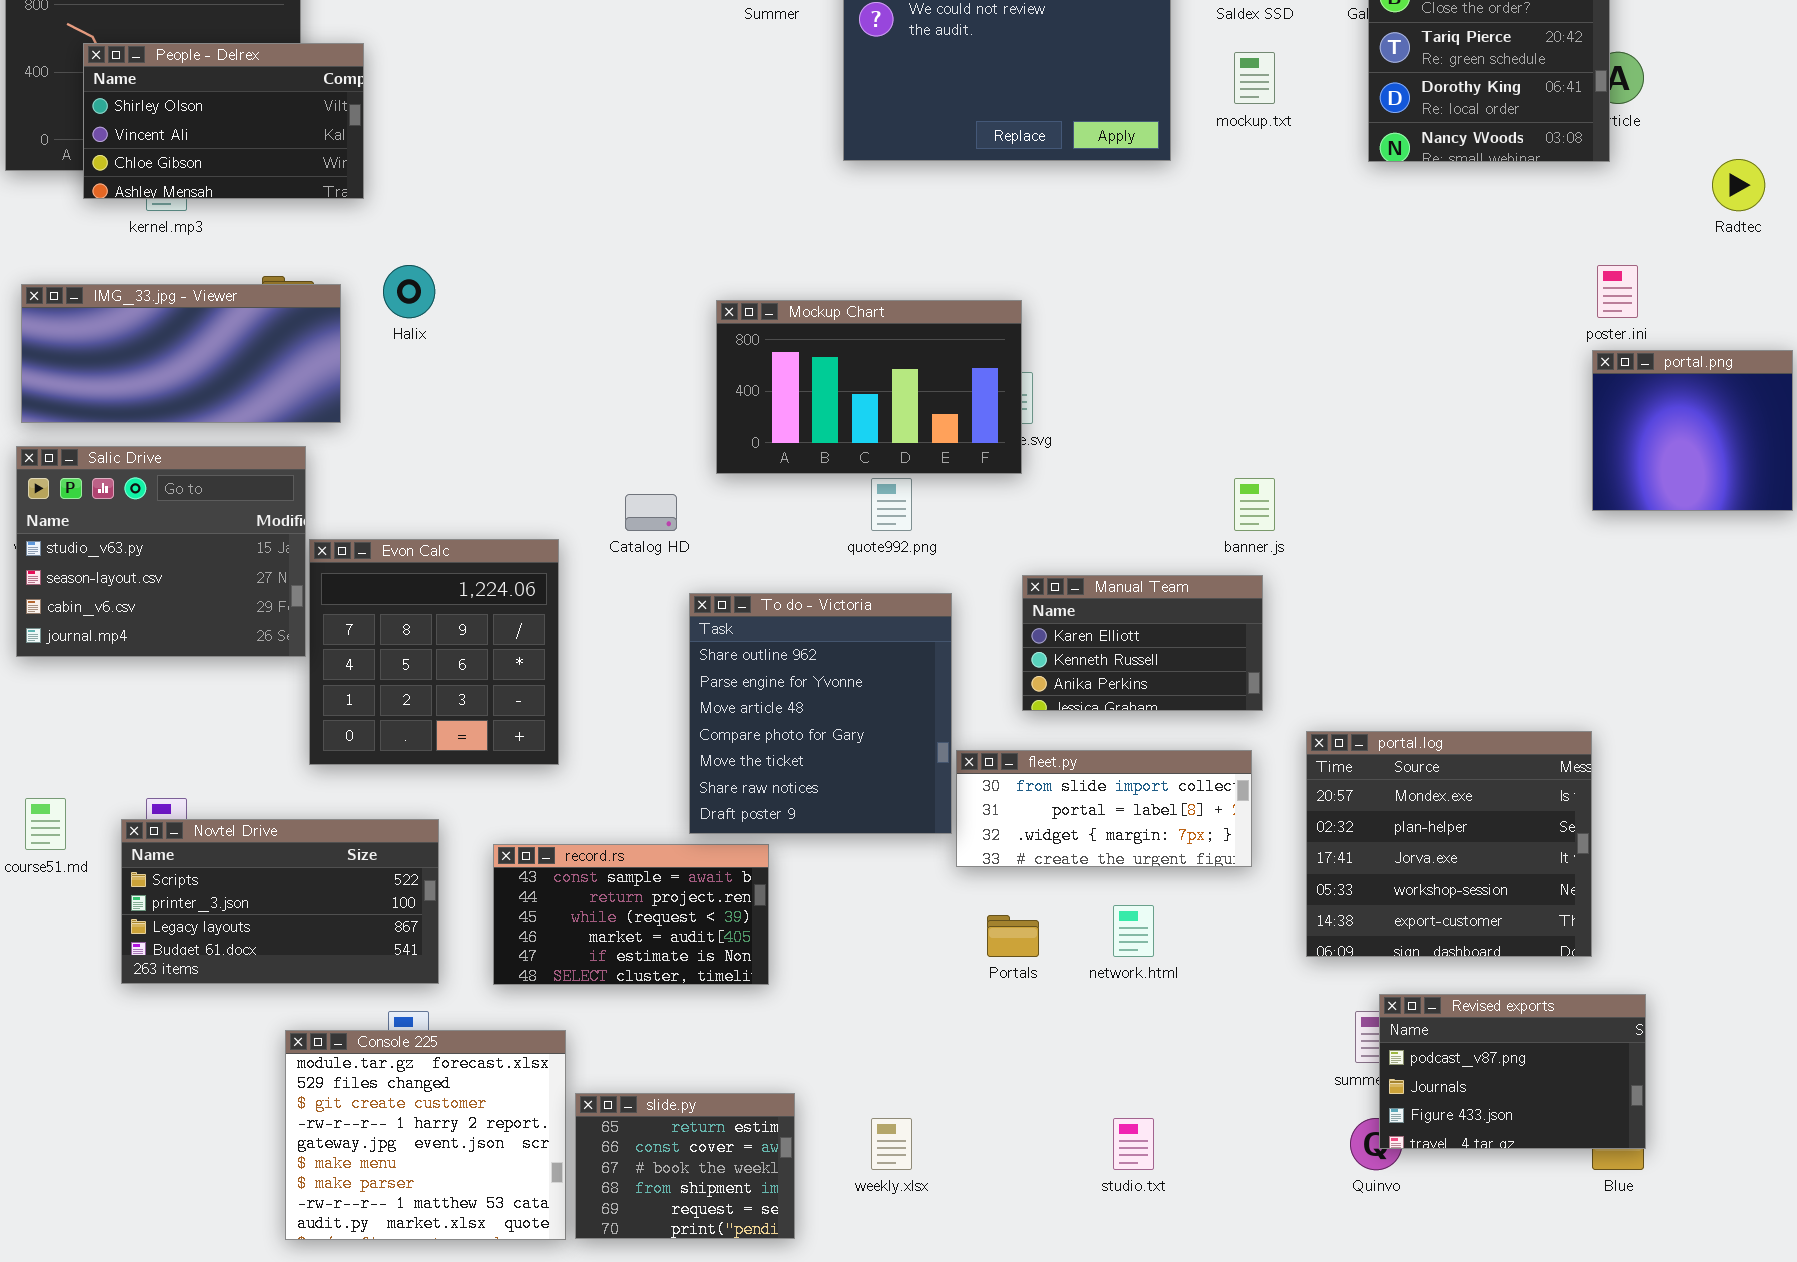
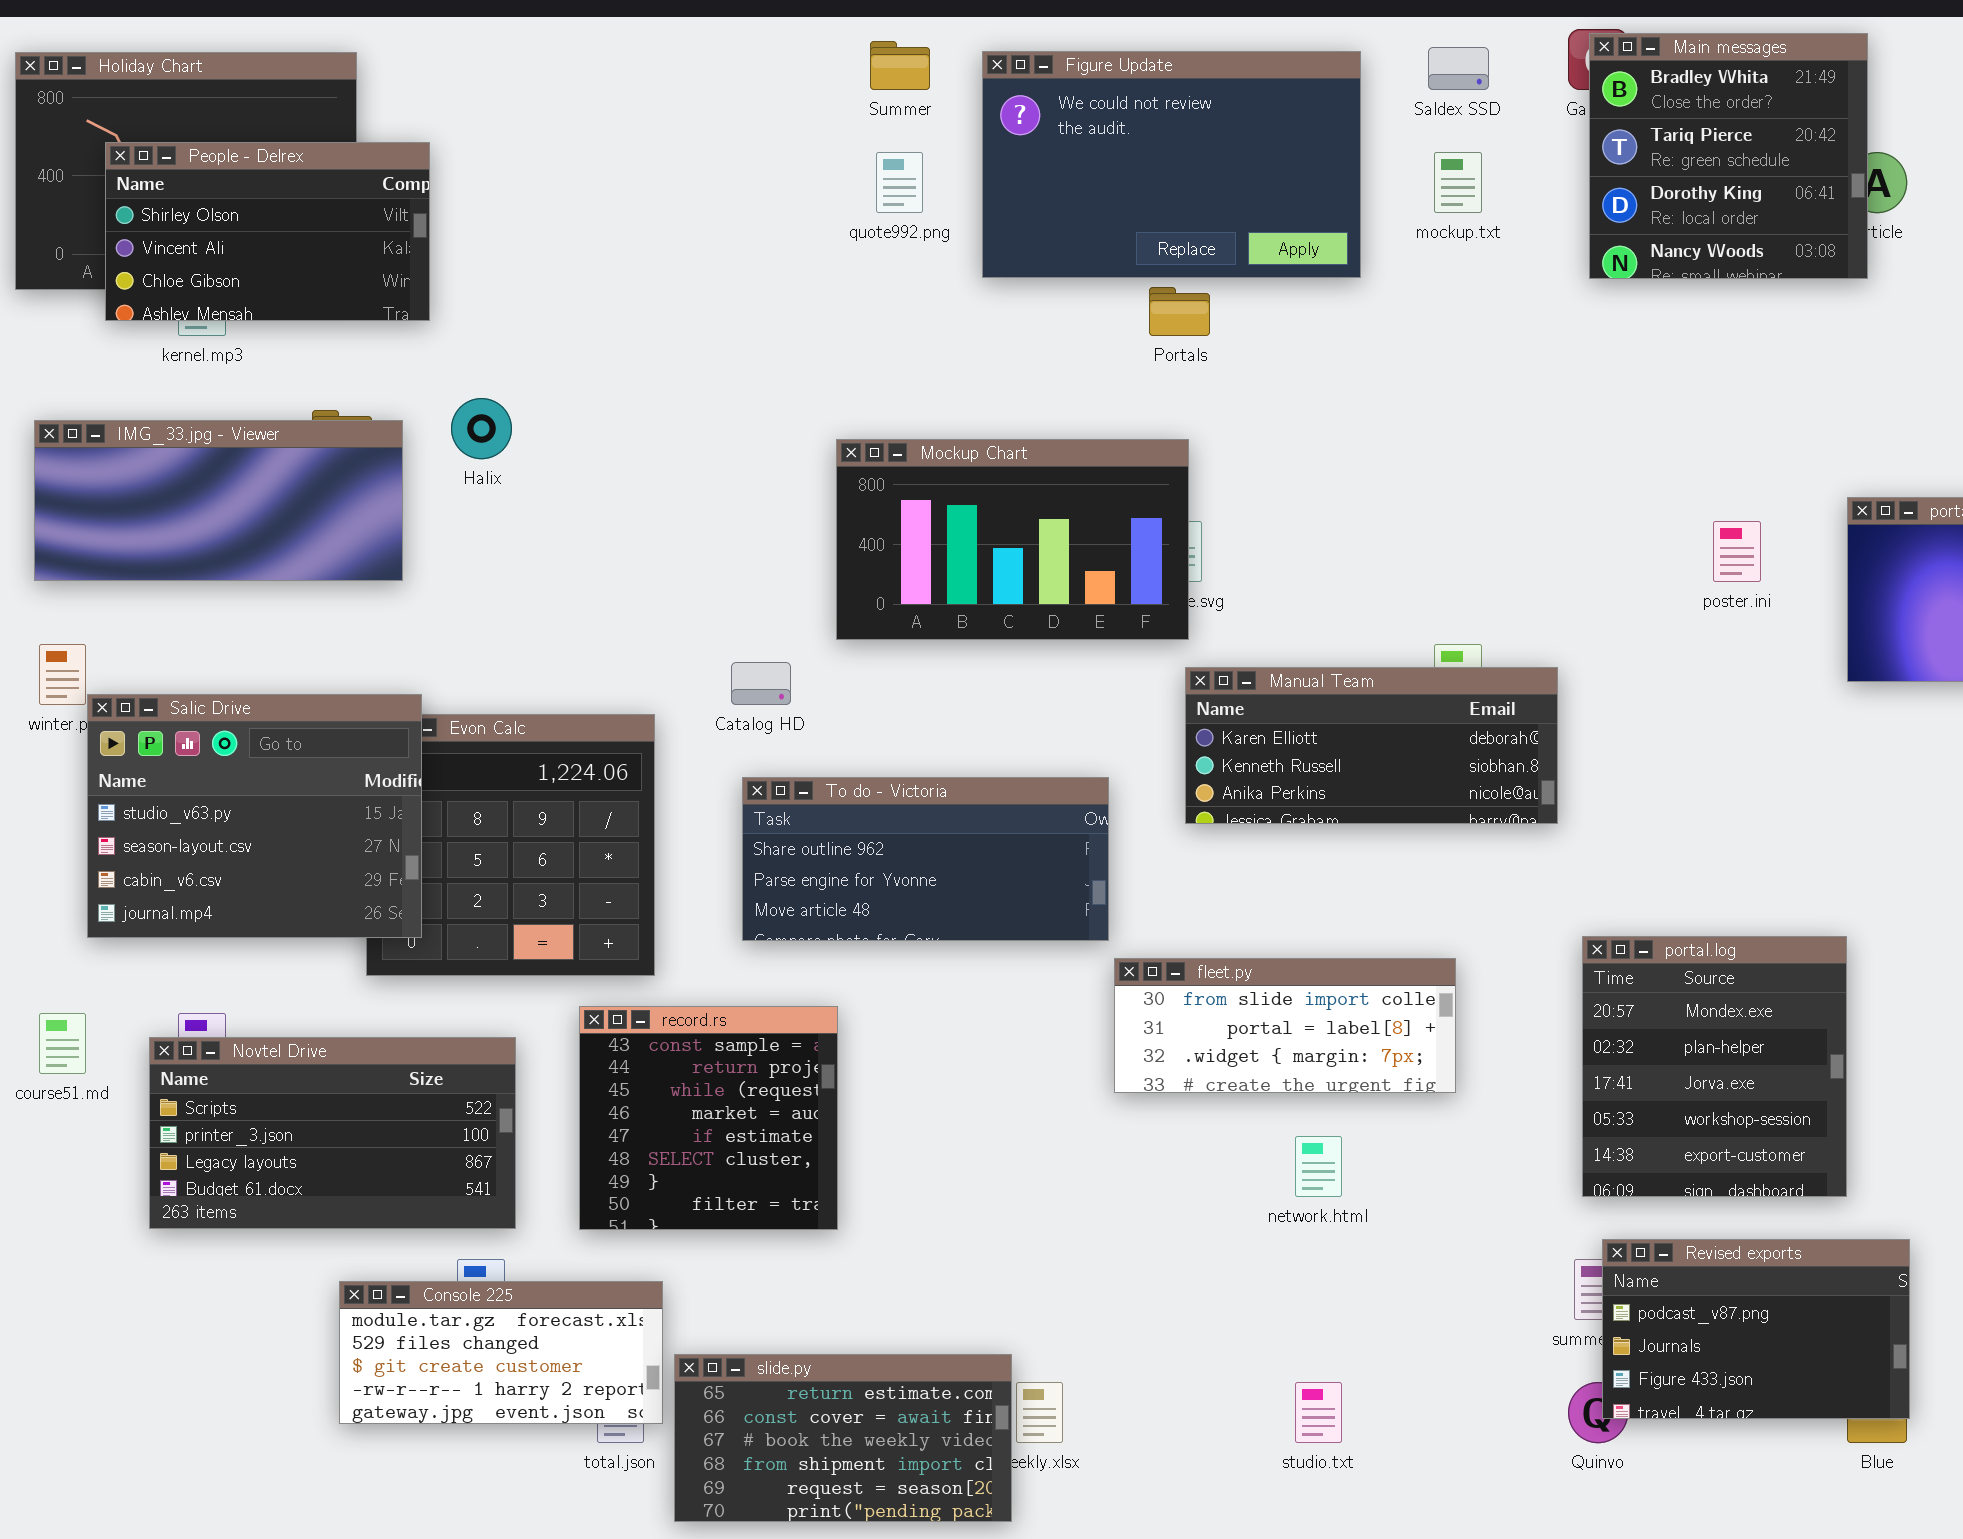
poster.ini: [1597,265,1638,318] -> [1713,521,1761,582], moved
Salic Drive: [16,446,306,657] -> [87,694,422,938], moved
quote992.png: [871,478,912,531] -> [876,152,923,213], moved
Manual Team: [1022,575,1263,711] -> [1185,667,1558,824], moved, resized
To do - Victoria: [689,593,952,834] -> [742,777,1109,941], resized
portal.log: [1306,731,1592,957] -> [1582,936,1847,1197], resized
record.rs: [493,844,769,985] -> [579,1006,838,1230], resized
Portals: [987,915,1039,957] -> [1149,287,1210,336], moved
Console 225: [285,1030,566,1240] -> [339,1281,663,1424], resized
slide.py: [575,1093,795,1239] -> [674,1354,1012,1522], resized

